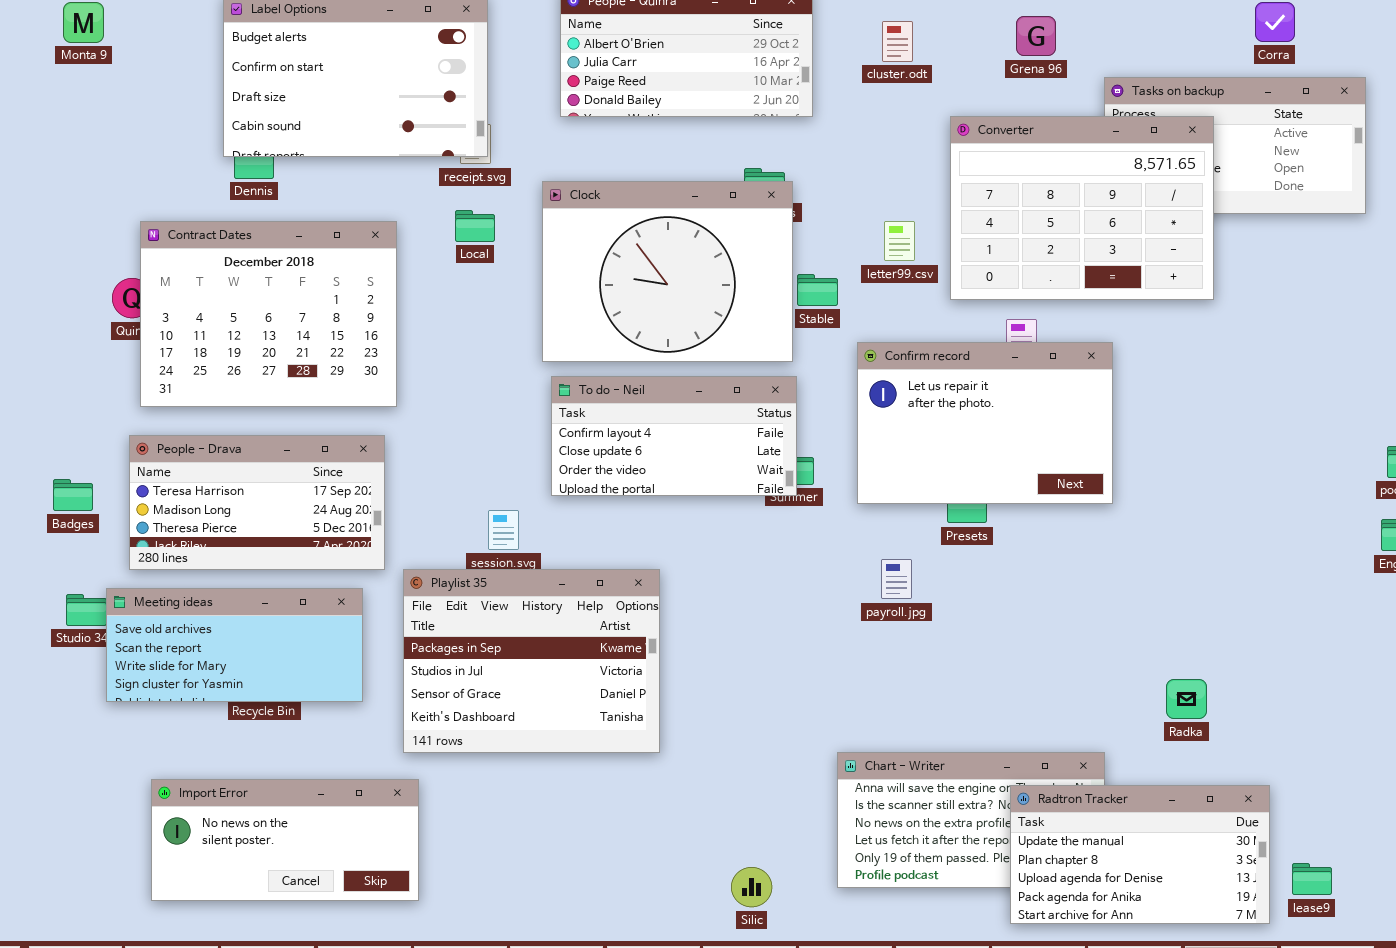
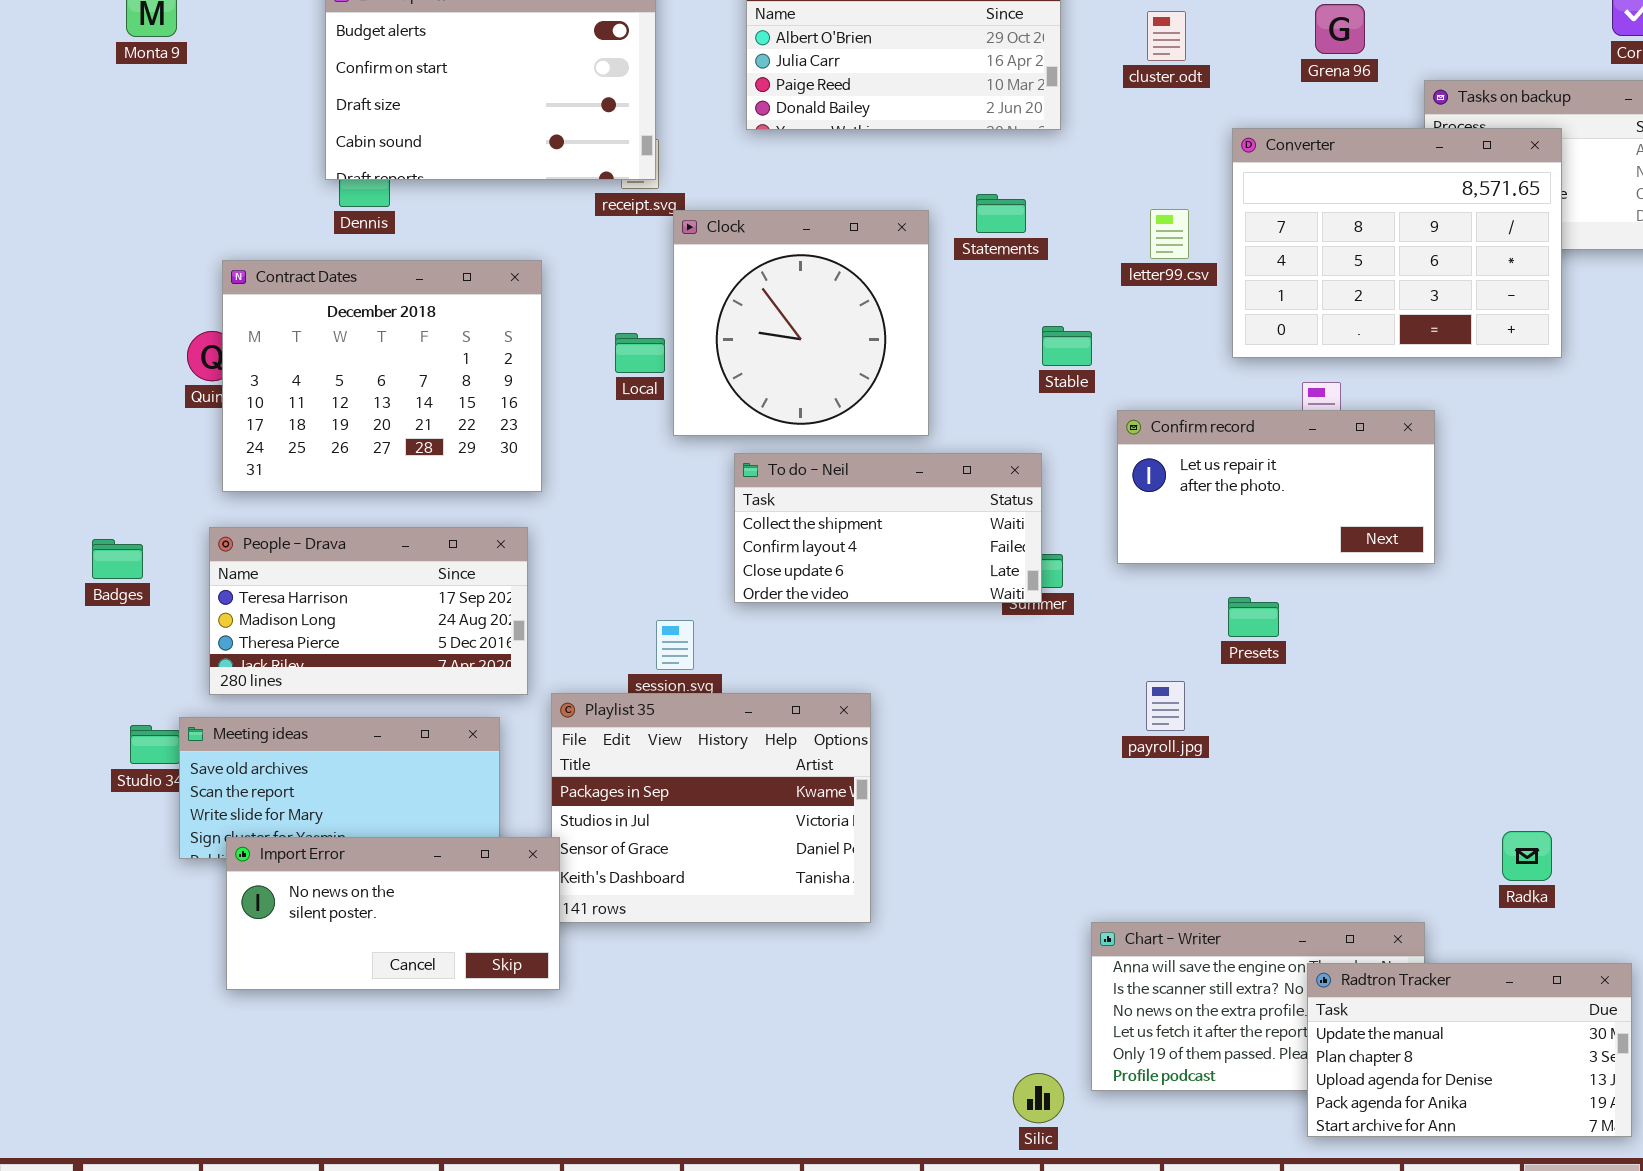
Clock: [542,181,793,362] -> [673,210,929,436], moved, resized
Local: [455,210,495,242] -> [615,333,665,373], moved
letter99.csv: [884,221,915,261] -> [1150,209,1189,259], moved
Confirm record: [857,342,1113,504] -> [1117,410,1435,564], resized
To do - Neil: [551,376,797,496] -> [734,453,1042,603], scrolled up 1 row
Badges: [53,479,93,511] -> [92,539,143,579], moved
Import Error: [151,779,419,901] -> [226,837,560,990], moved
Silic: [731,867,772,907] -> [1013,1073,1064,1123], moved

